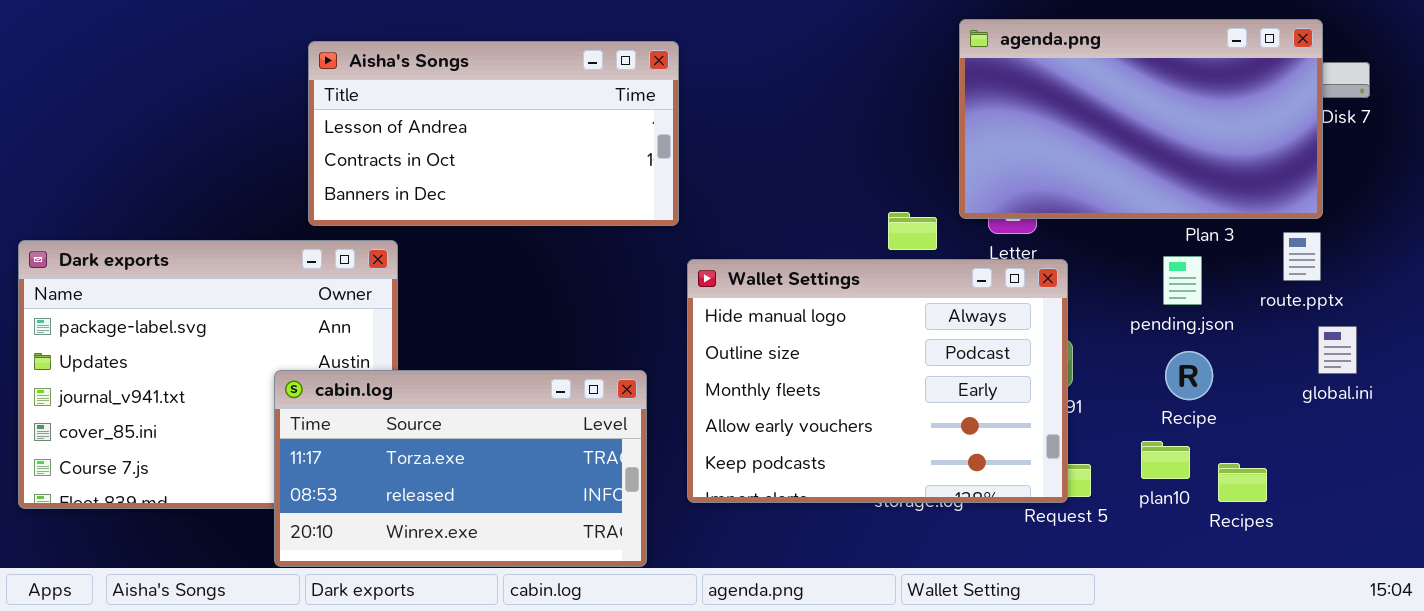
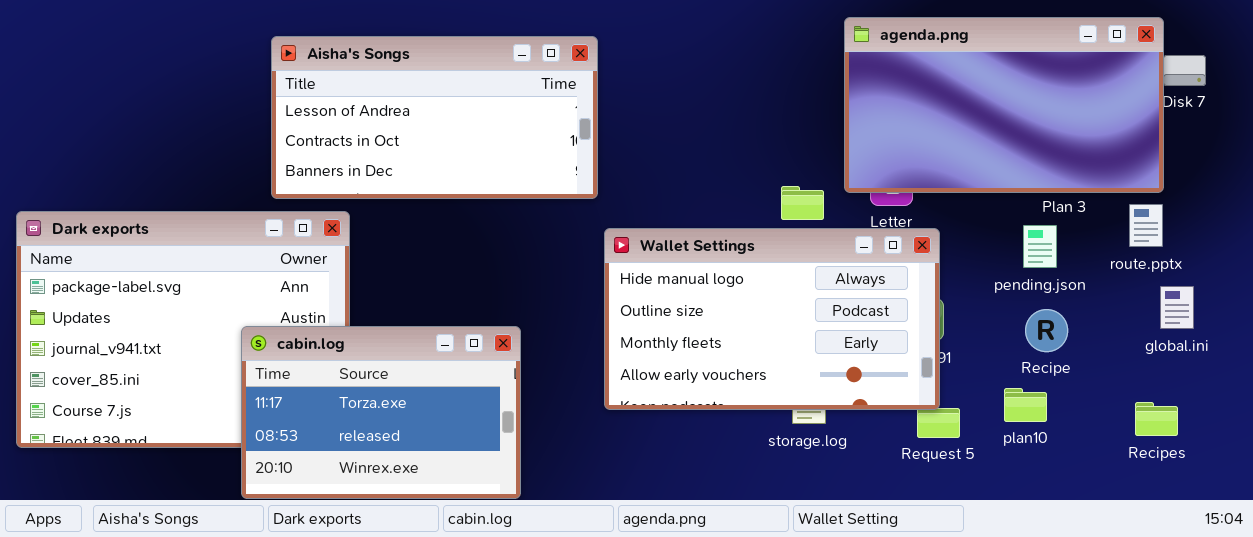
Wallet Settings: [687,259,1068,503] -> [604,228,940,410], resized
cabin.log: [274,370,647,567] -> [241,326,521,499], resized
Recipes: [1218,463,1267,502] -> [1135,402,1178,436], moved

